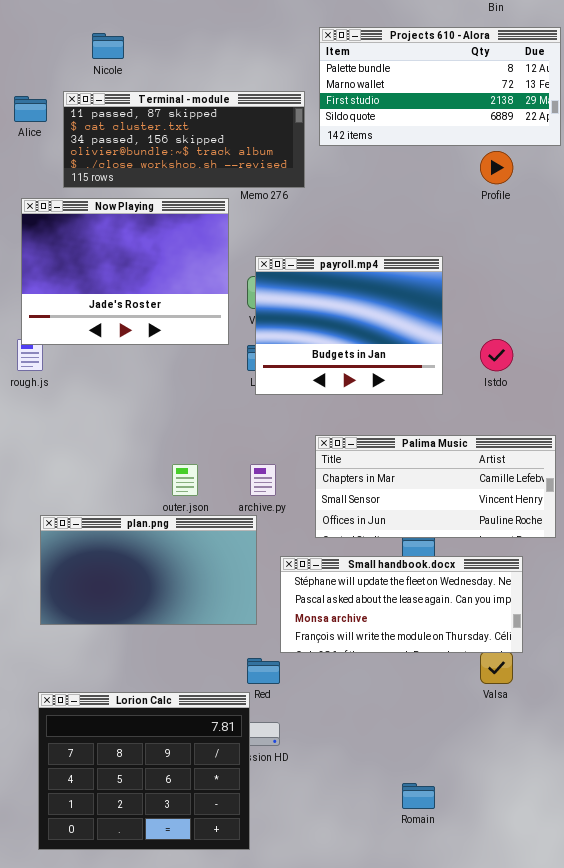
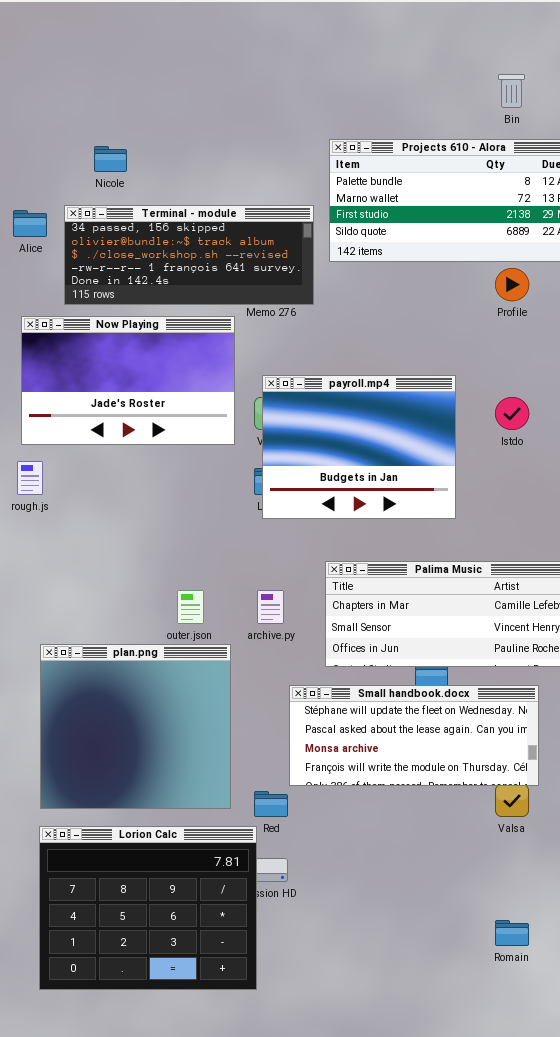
Terminal - module: [63,91,305,188] -> [64,205,314,305], scrolled down 2 rows
Now Playing: [21,198,229,345] -> [21,316,235,445], resized
Istdo: [480,339,513,371] -> [495,397,529,430], moved
plan.png: [40,515,257,625] -> [40,644,231,809], resized
Romain: [402,783,435,809] -> [495,920,529,946], moved

